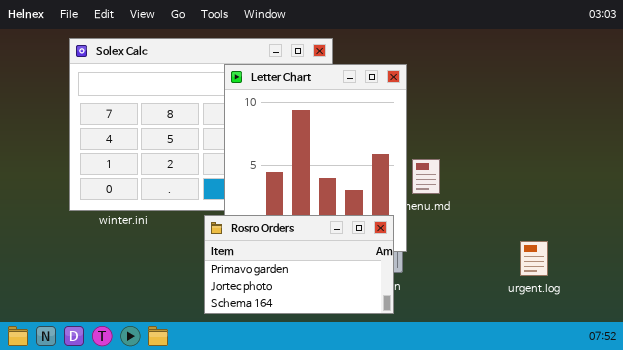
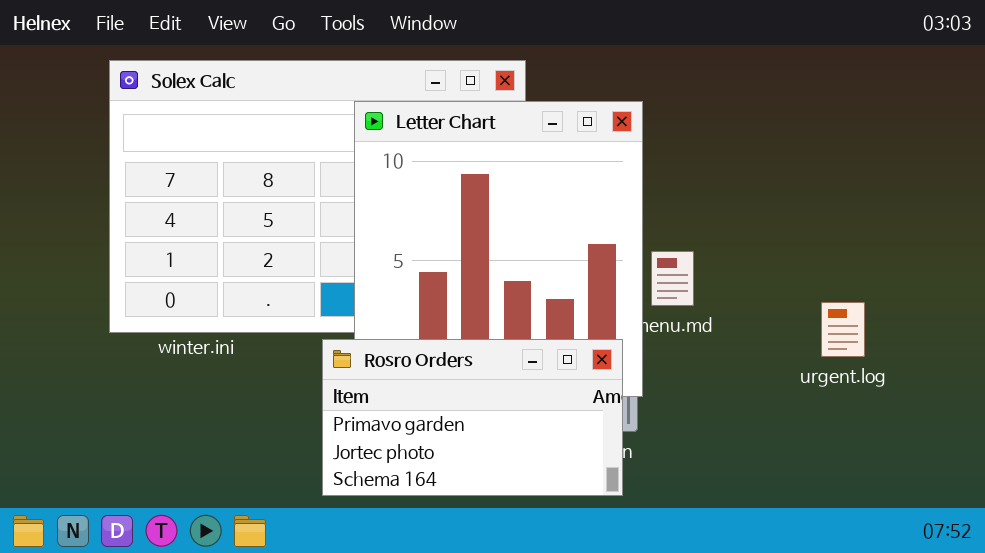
urgent.log: [520,241,548,276] -> [821,302,865,357], moved

